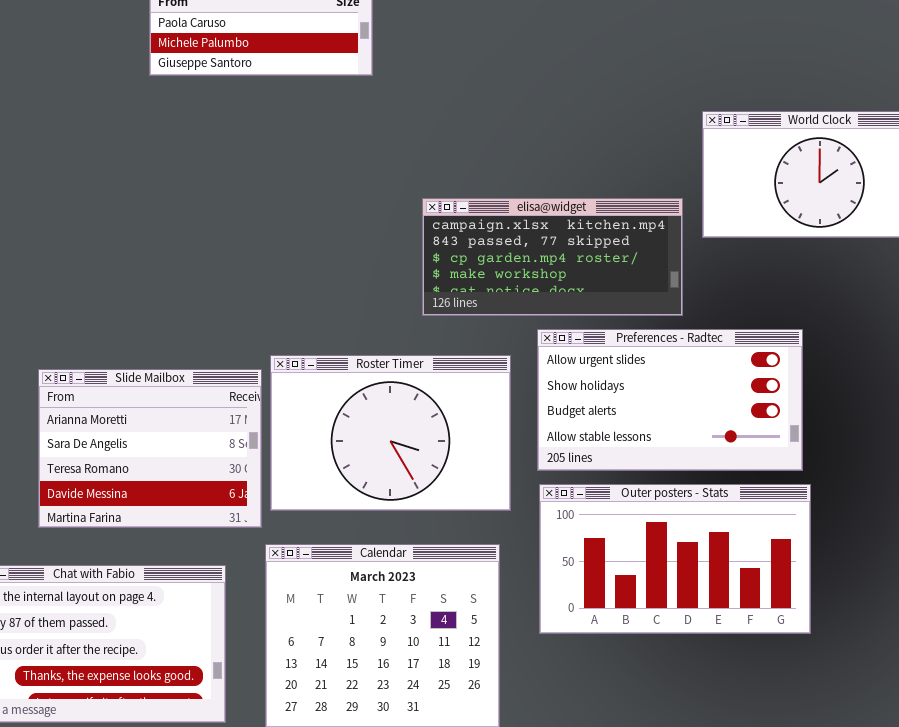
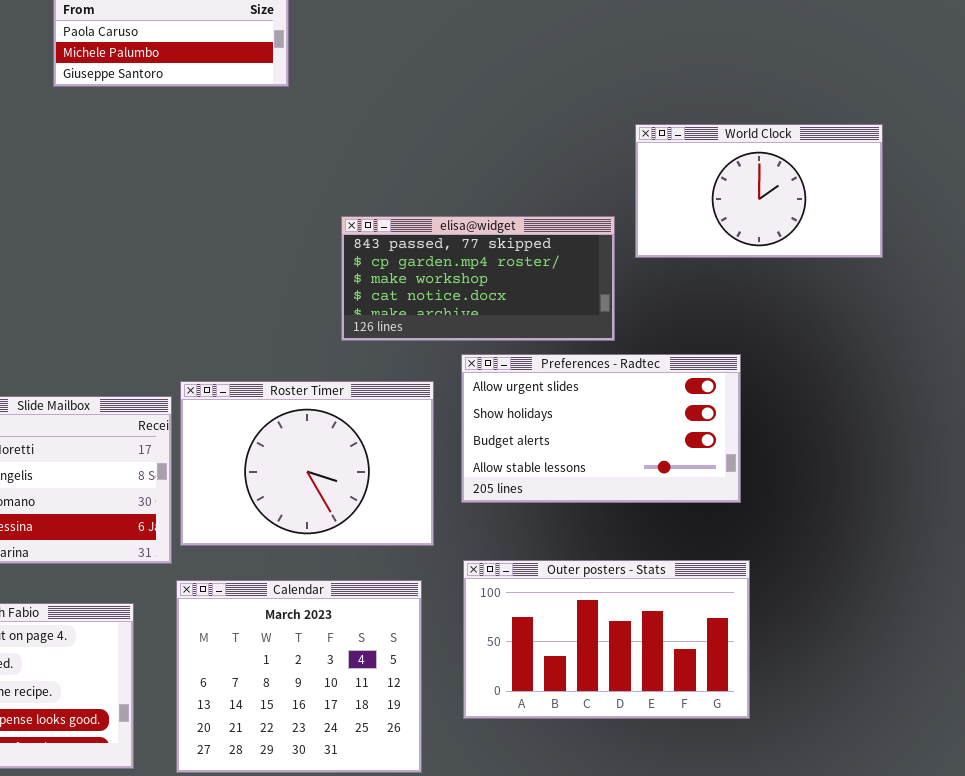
elisa@widget: [422,198,683,316] -> [341,216,615,341], scrolled down 1 row
Outer posters - Stats: [539,484,811,634] -> [463,560,750,719], moved

